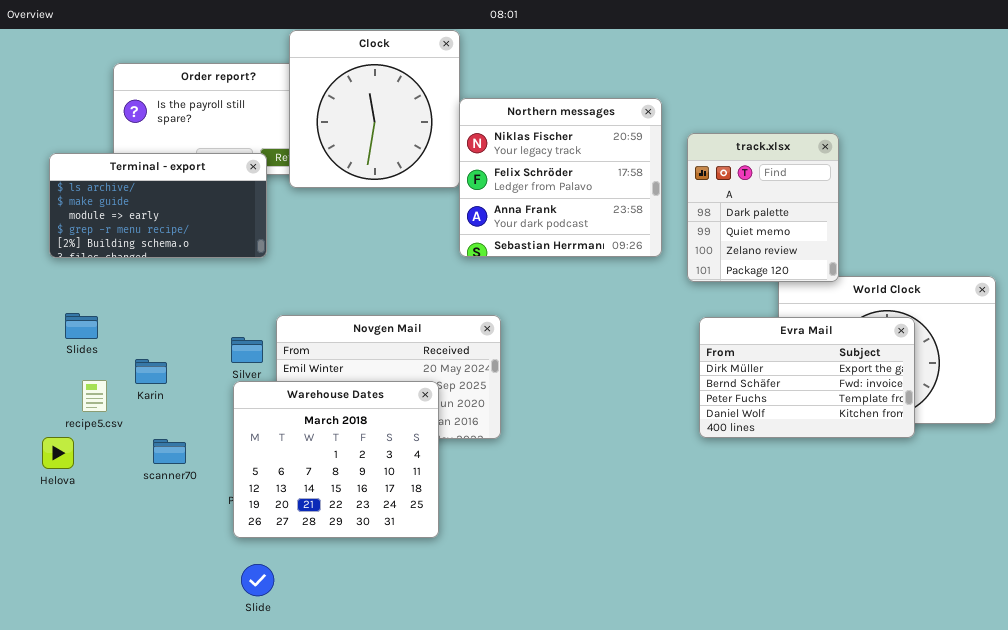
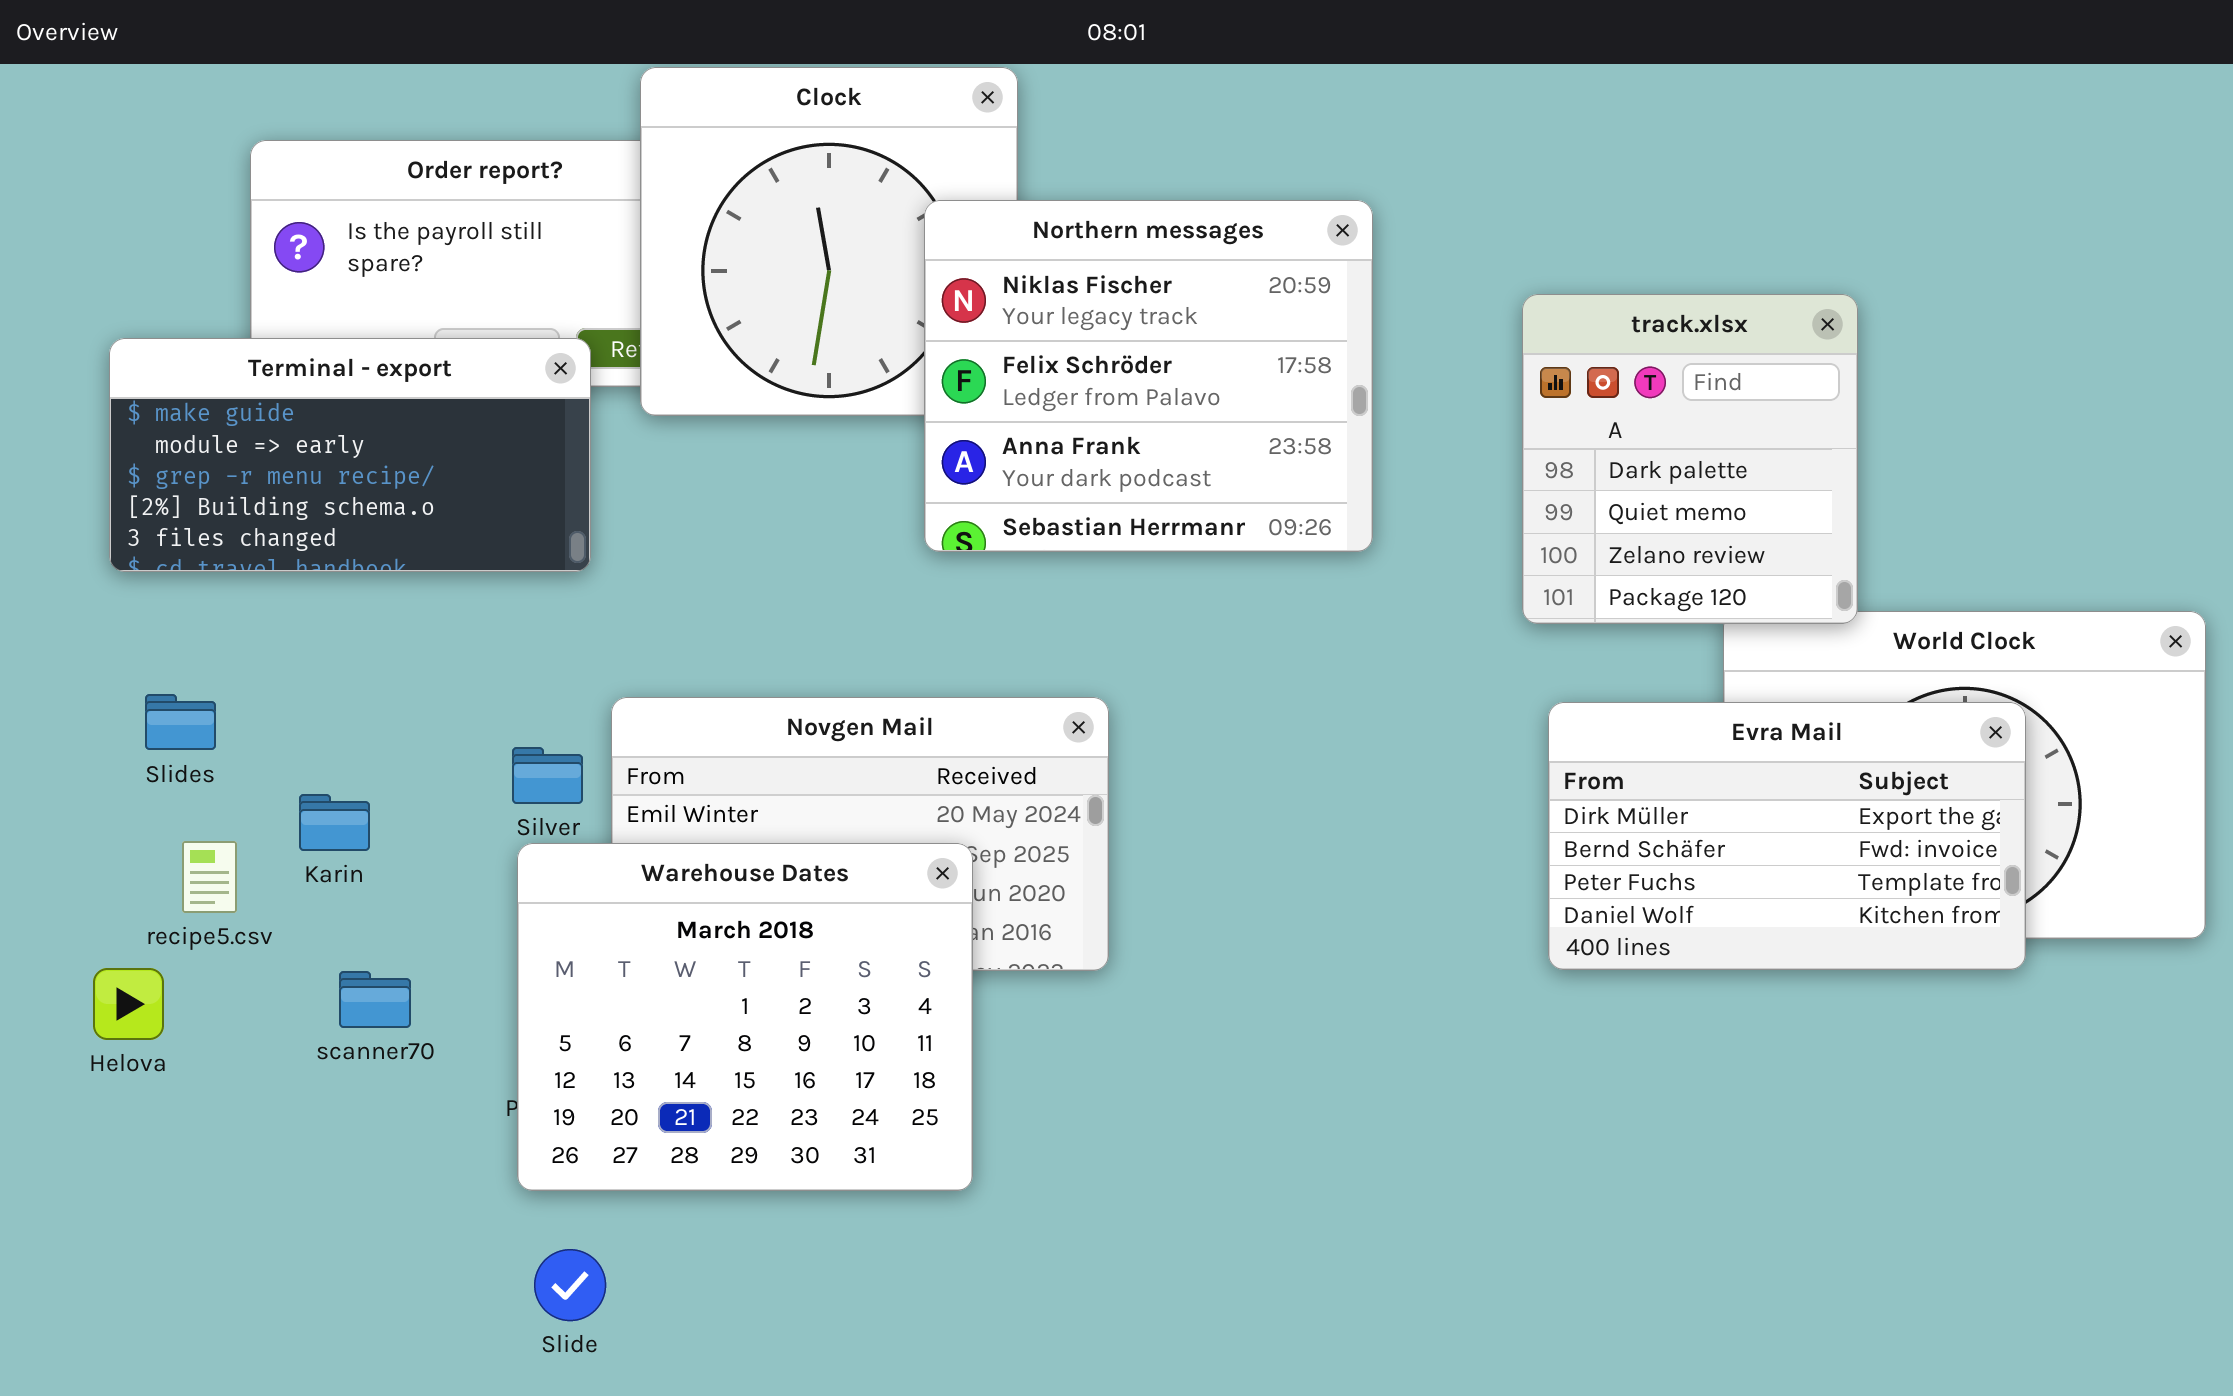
Northern messages: [459,98,662,257] -> [924,200,1373,552], moved
Terminal - export: [49,153,267,258] -> [109,338,591,572], scrolled down 1 row

